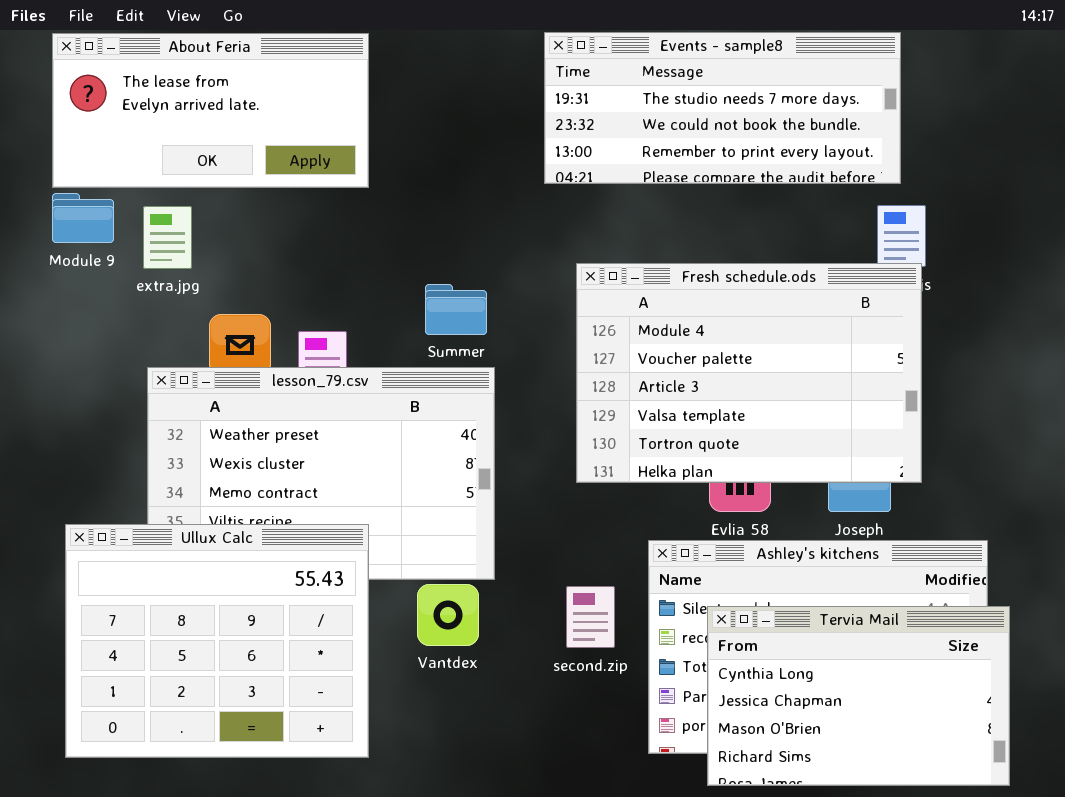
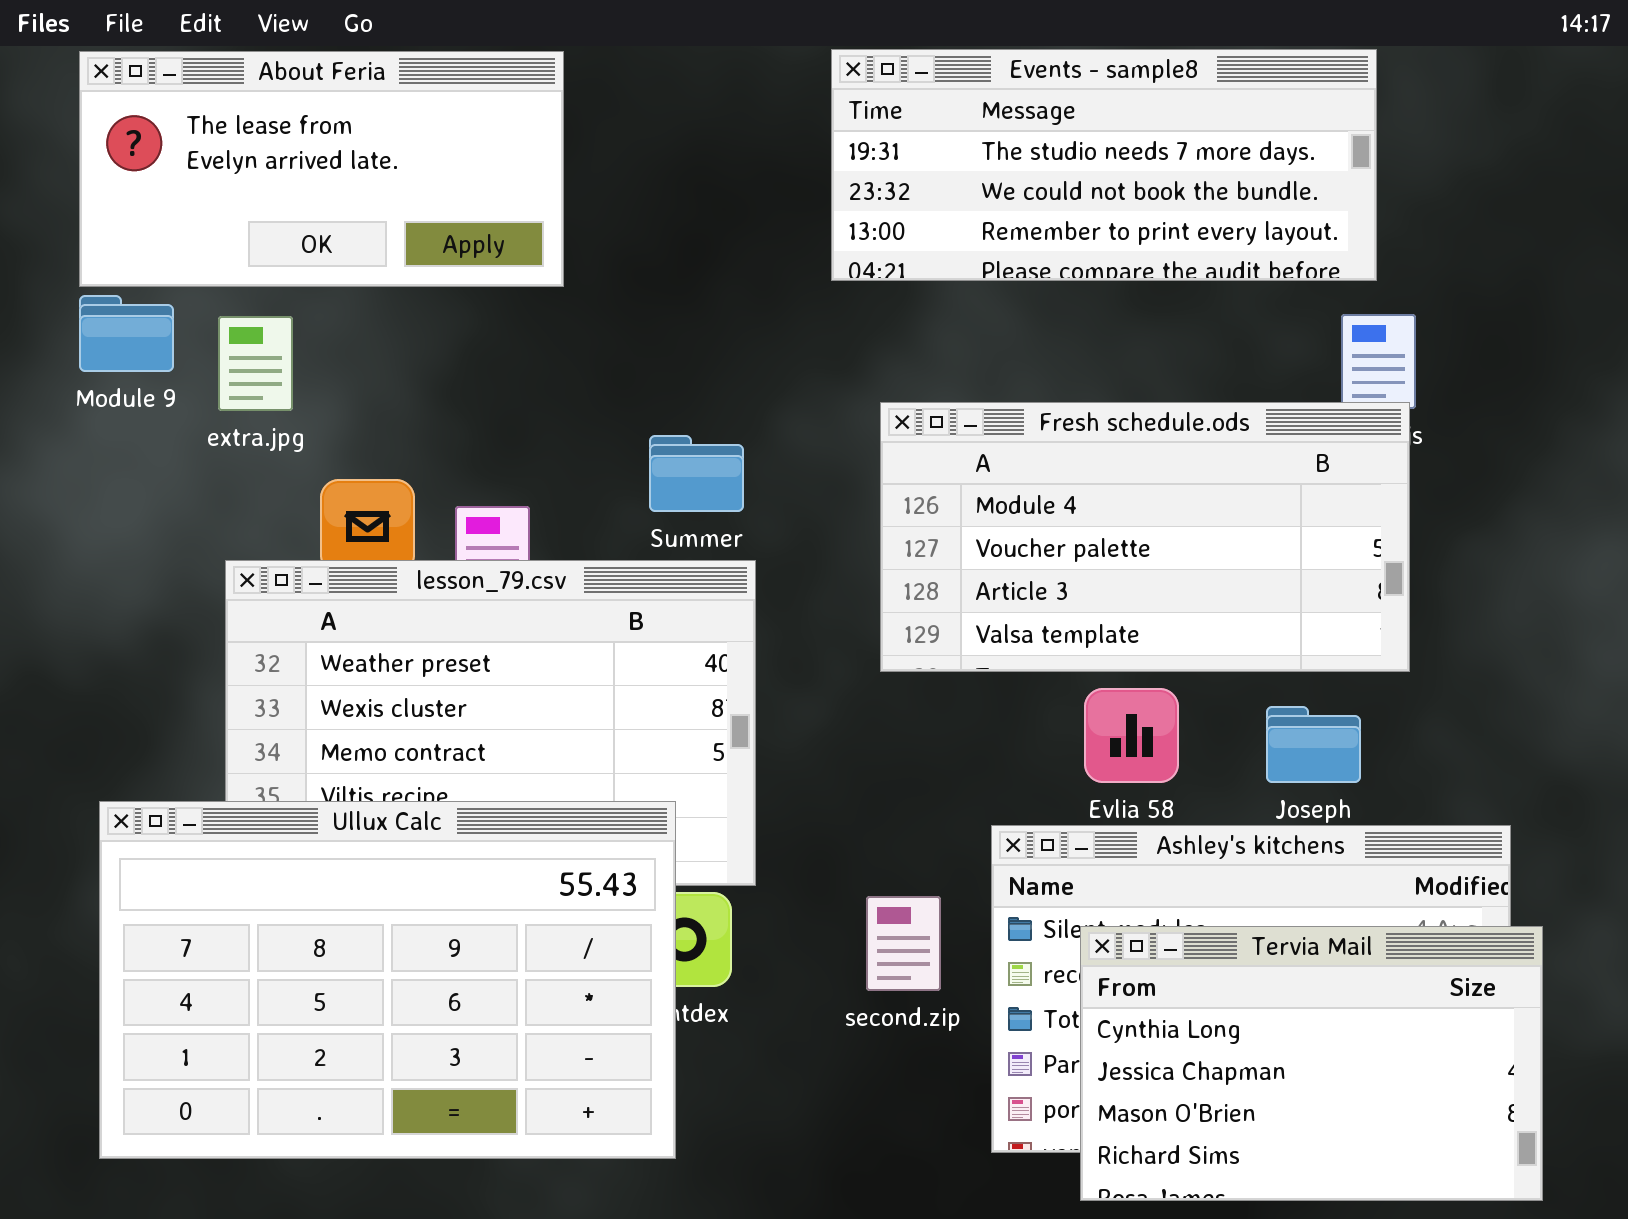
Fresh schedule.ods: [576,263,922,483] -> [880,402,1410,672], resized
Ullux Calc: [65,524,369,758] -> [99,801,676,1159], resized

